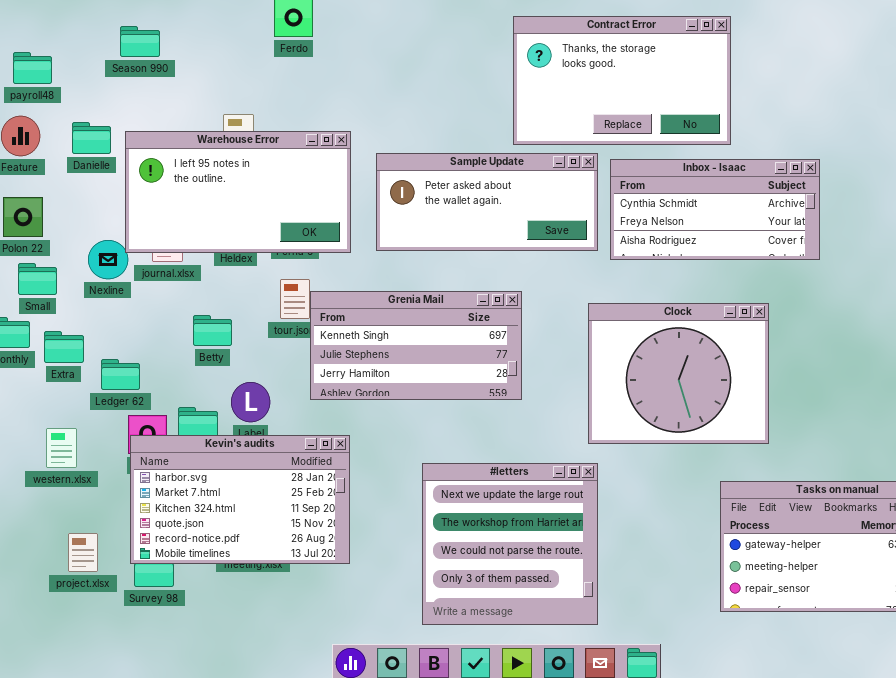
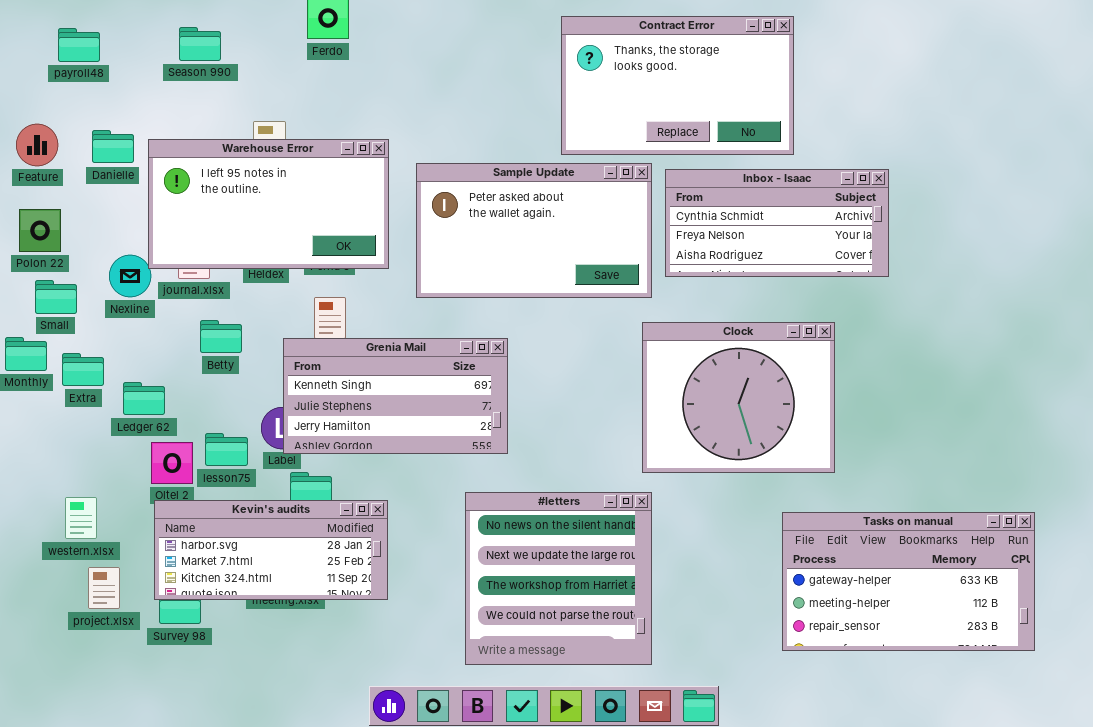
Season 990: [120,26,160,57] -> [179,27,221,61], moved
payroll48: [13,52,52,84] -> [58,28,100,62], moved
Sample Update: [376,153,598,251] -> [416,163,652,298], resized
Grenia Mail: [310,291,522,400] -> [283,338,508,454], moved
Betty: [193,315,232,346] -> [200,320,242,353], moved
western.xlsx: [46,428,77,468] -> [65,497,97,539], moved
Kevin's audits: [130,435,350,564] -> [154,500,388,600], resized
#letters: [422,463,598,625] -> [465,492,652,665], scrolled up 1 row

